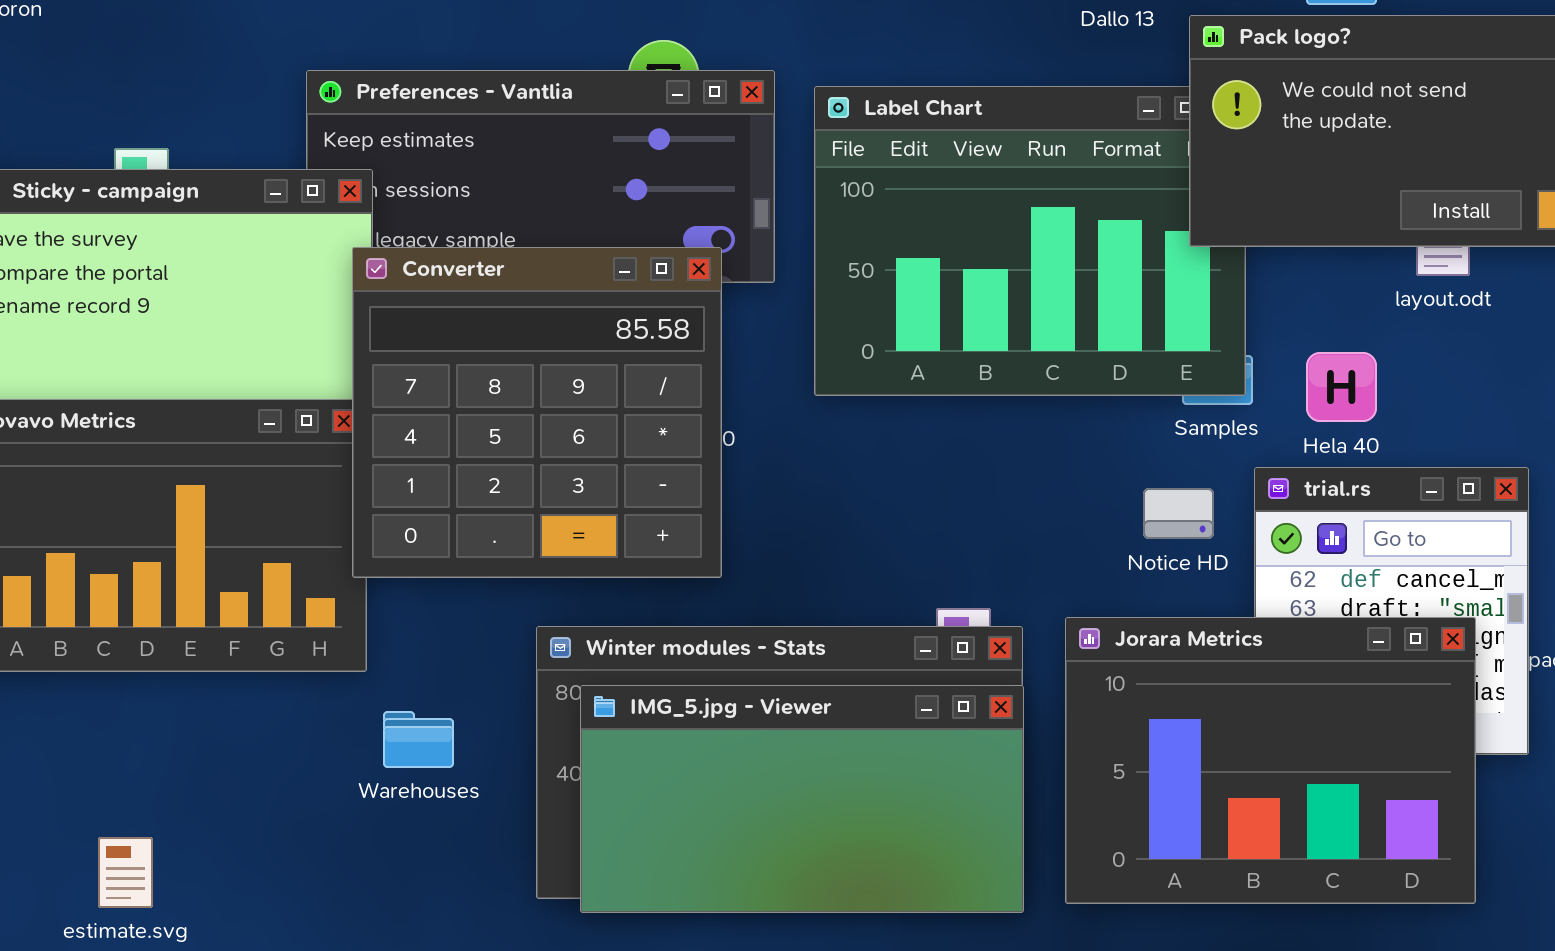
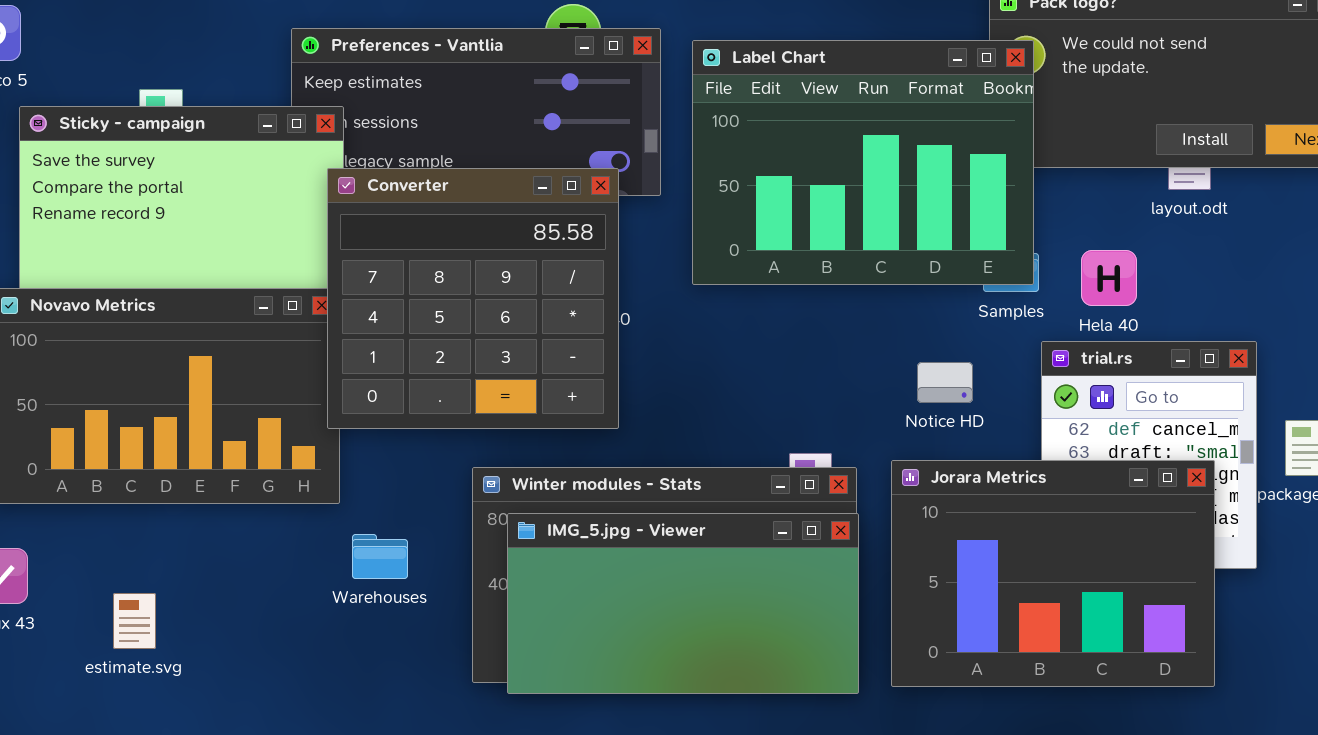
Label Chart: [814,86,1246,396] -> [692,40,1034,285], raised
Notice HD: [1143,488,1214,539] -> [917,362,973,403], moved
estimate.svg: [98,837,153,908] -> [113,593,156,649], moved

